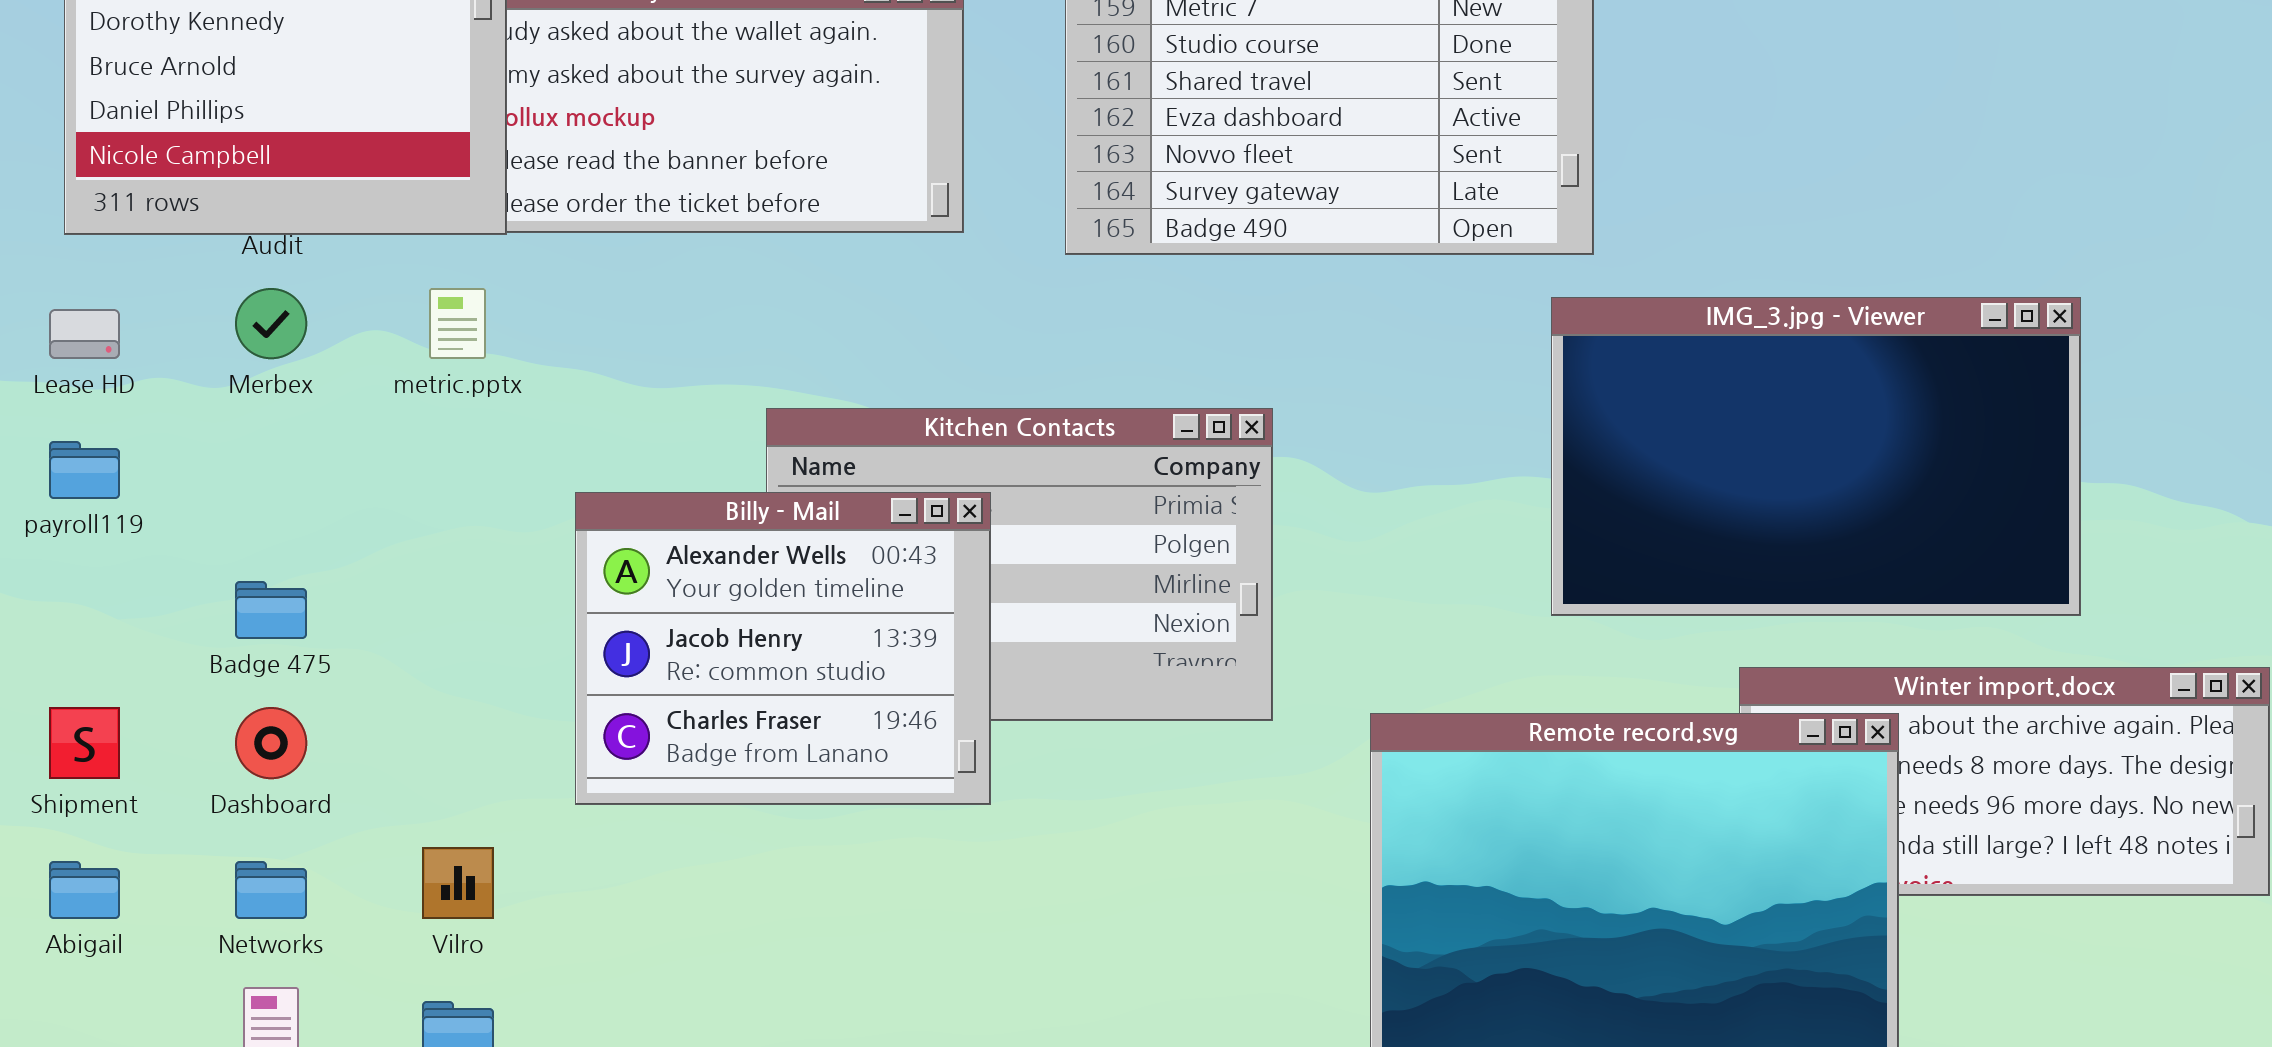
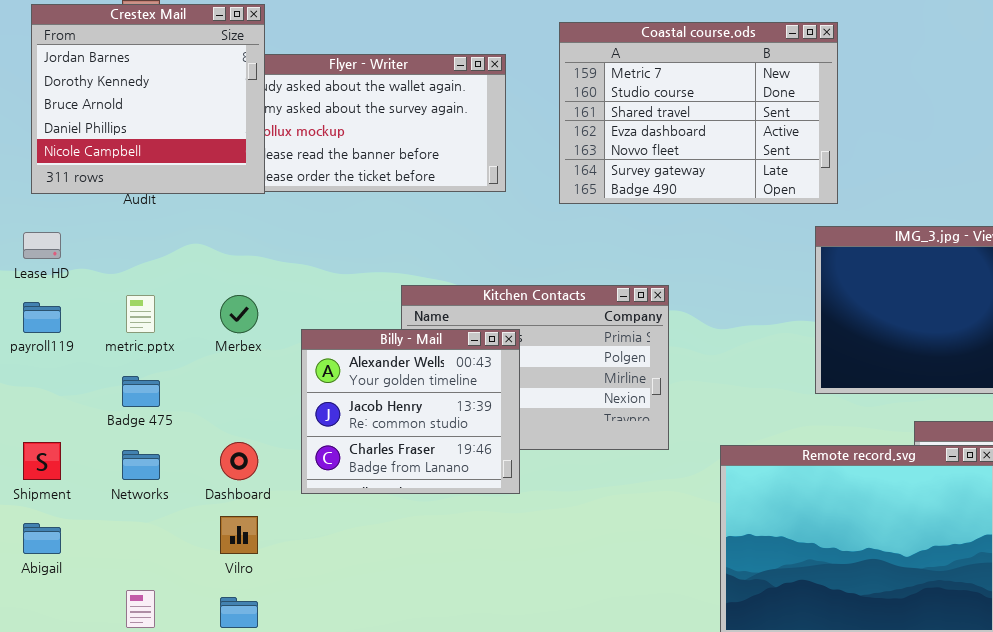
Merbex: [235,288,307,359] -> [220,295,258,333], moved
metric.pptx: [429,288,486,359] -> [126,295,155,333], moved
Dashboard: [235,707,307,779] -> [220,442,258,480], moved
Networks: [235,861,307,919] -> [122,450,160,480], moved

